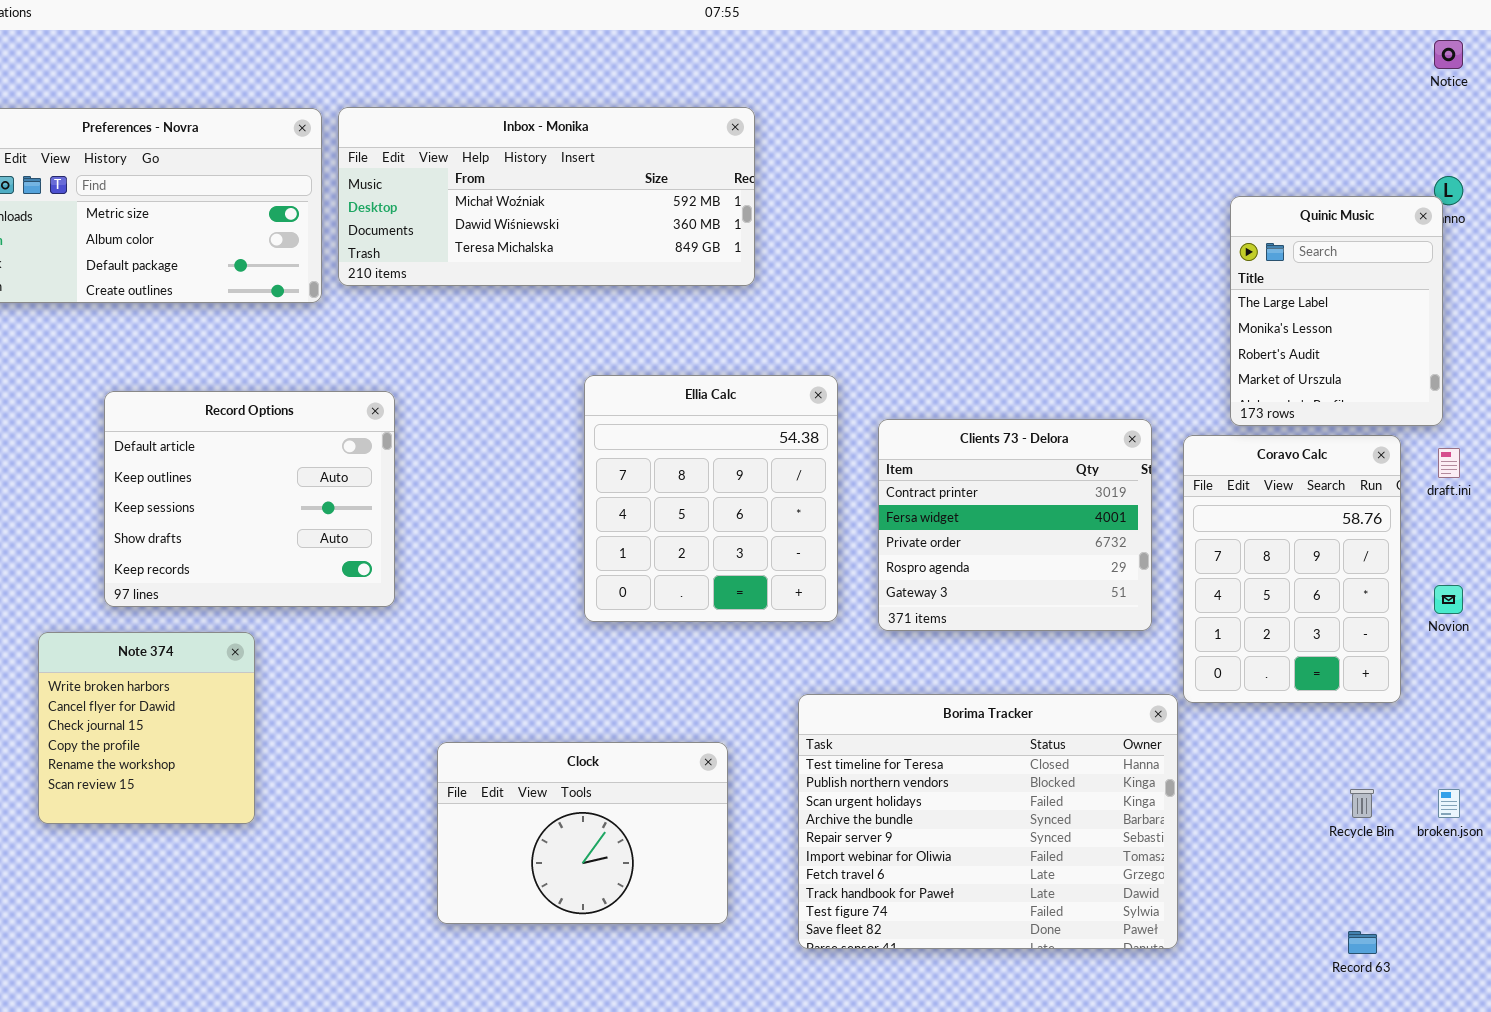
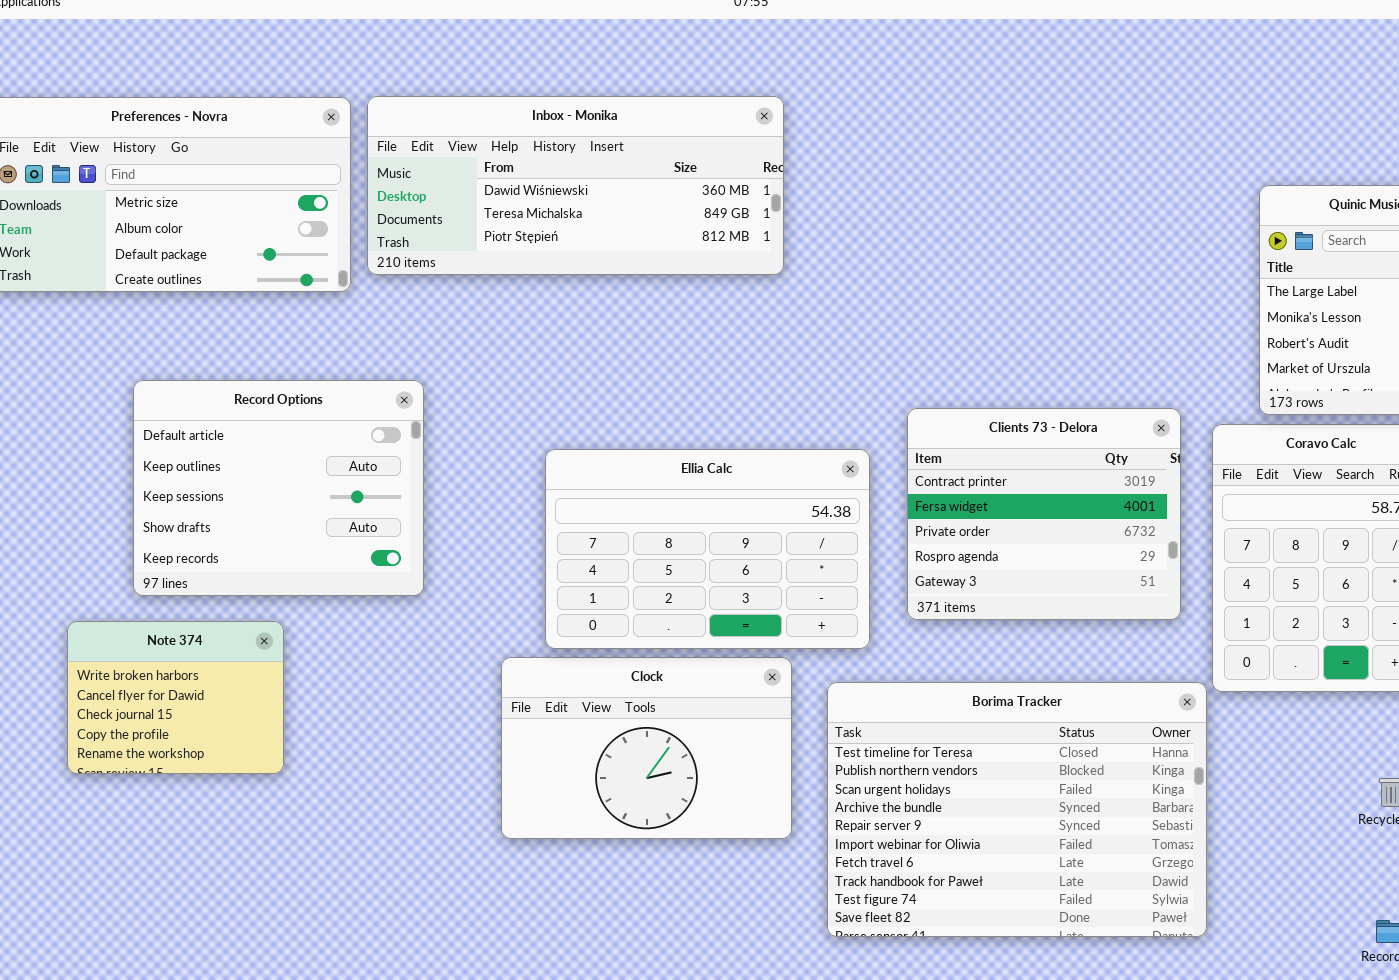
Inbox - Monika: [338,107,755,286] -> [367,96,784,275], scrolled down 1 row
Ellia Calc: [584,375,838,622] -> [545,449,870,649], moved, resized
Note 374: [38,632,255,824] -> [67,621,284,774], resized
Clock: [437,742,728,924] -> [501,657,792,839], moved

